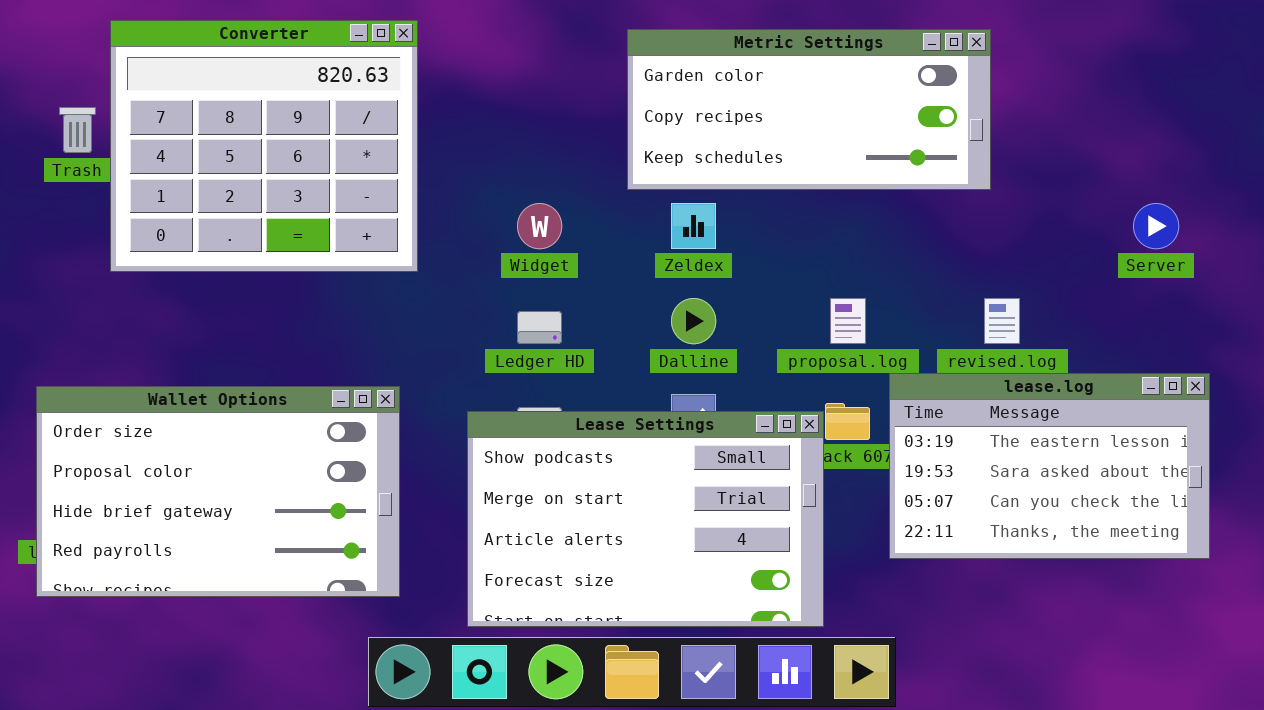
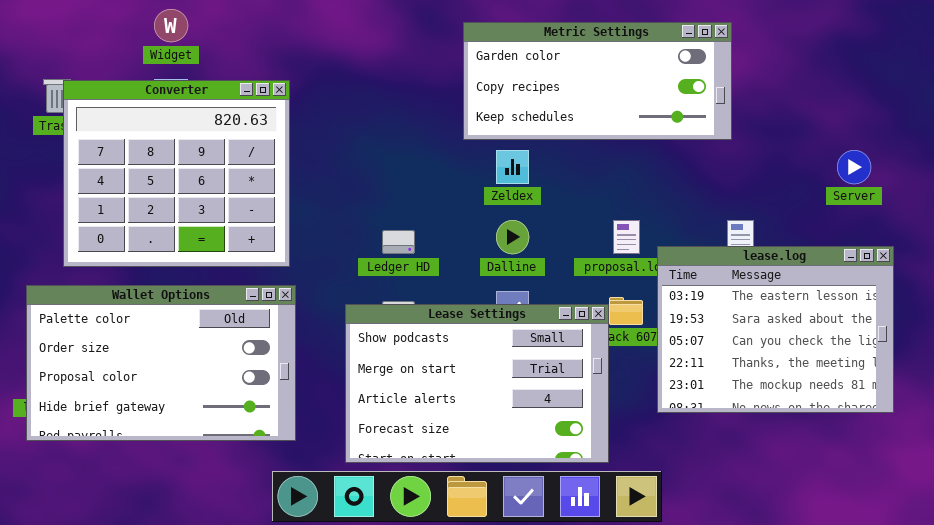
Converter: [110,20,418,272] -> [63,80,290,267], moved
Widget: [517,203,562,249] -> [154,9,188,42], moved
lease.log: [889,373,1210,559] -> [657,246,894,413], resized
Wallet Options: [36,386,400,597] -> [26,285,296,441], scrolled up 1 row

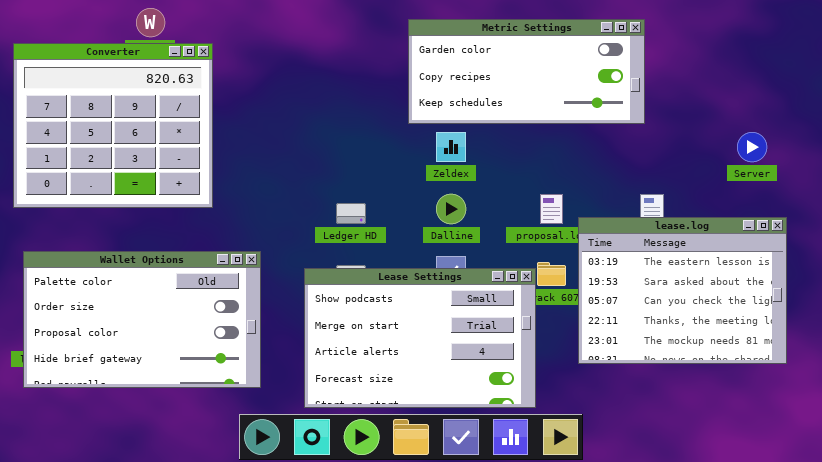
Converter: [63,80,290,267] -> [13,43,213,208], moved

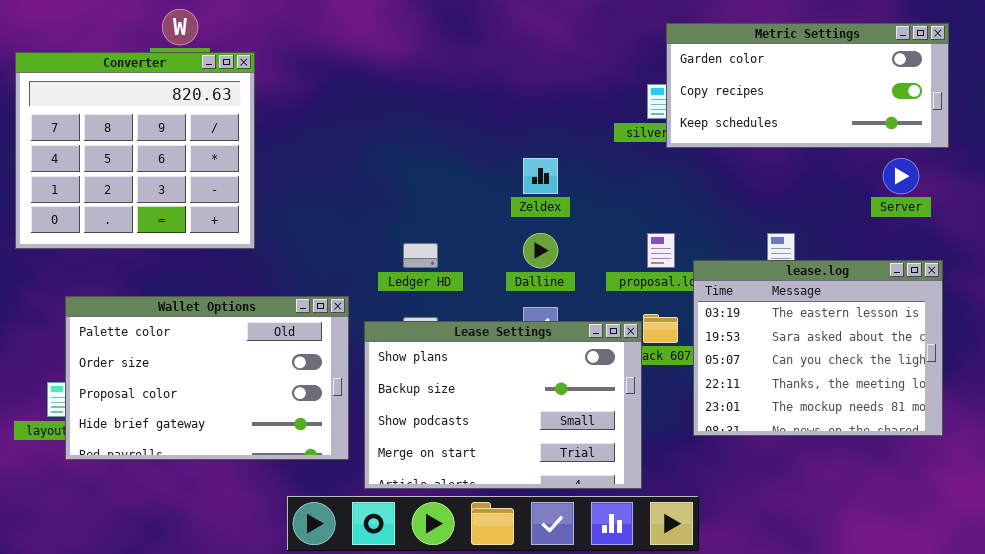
Metric Settings: [408,19,645,124] -> [666,23,949,148], moved
Wallet Options: [23,251,261,388] -> [65,296,349,460], moved
Lease Settings: [304,268,536,408] -> [364,321,642,489], scrolled up 2 rows

